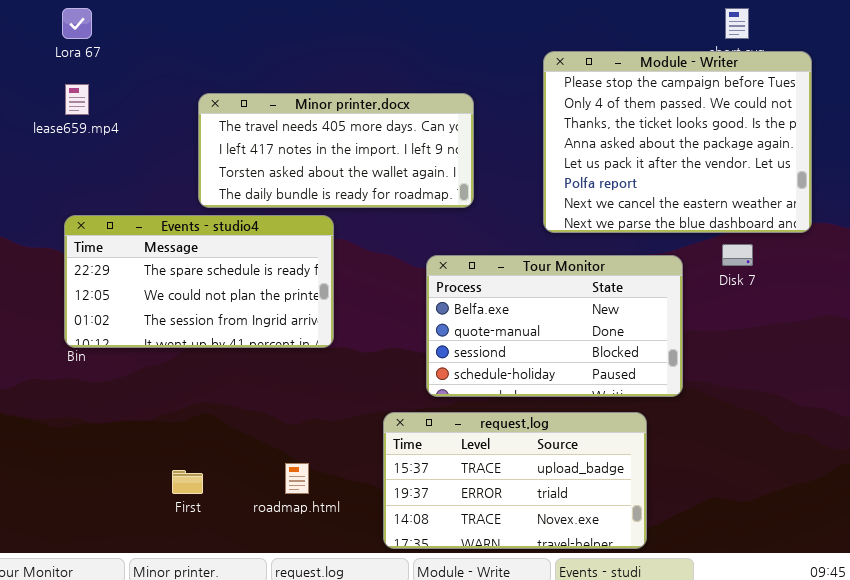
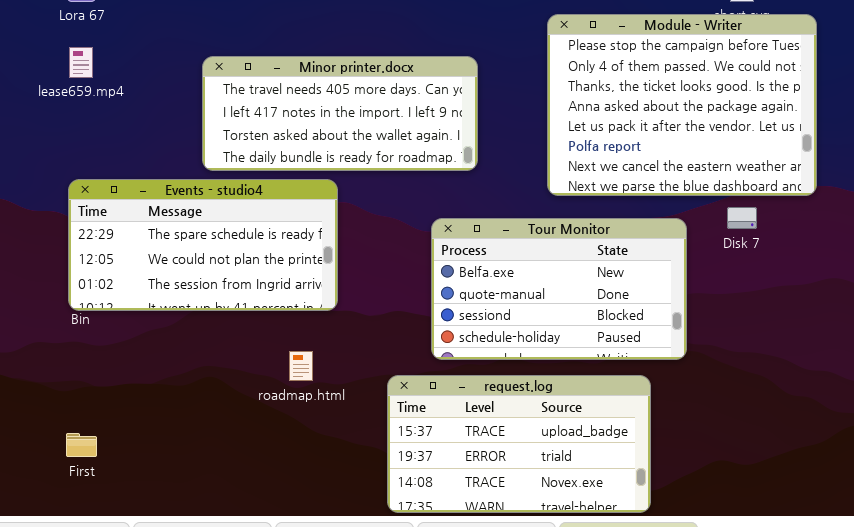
roadmap.html: [285,463,309,494] -> [289,351,313,381], moved
First: [172,470,203,494] -> [66,433,97,457], moved

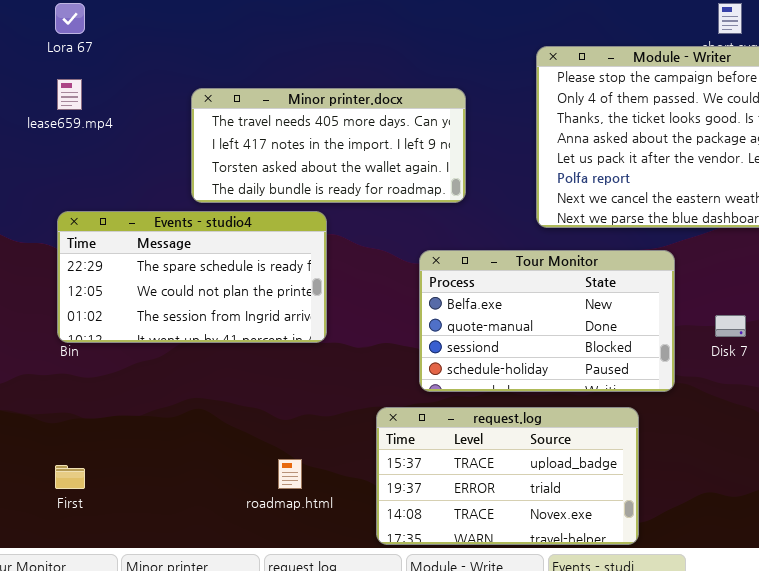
Disk 7: [727,207,757,229] -> [715,315,746,337], moved
roadmap.html: [289,351,313,381] -> [278,459,302,489], moved

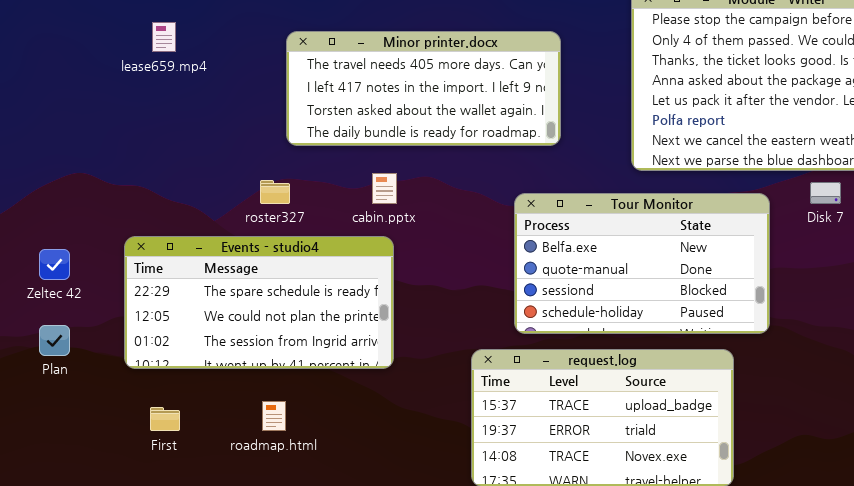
Events - studio4: [57,211,327,343] -> [124,236,394,369], moved
Disk 7: [715,315,746,337] -> [810,182,841,204], moved
roadmap.html: [278,459,302,489] -> [262,401,286,431], moved

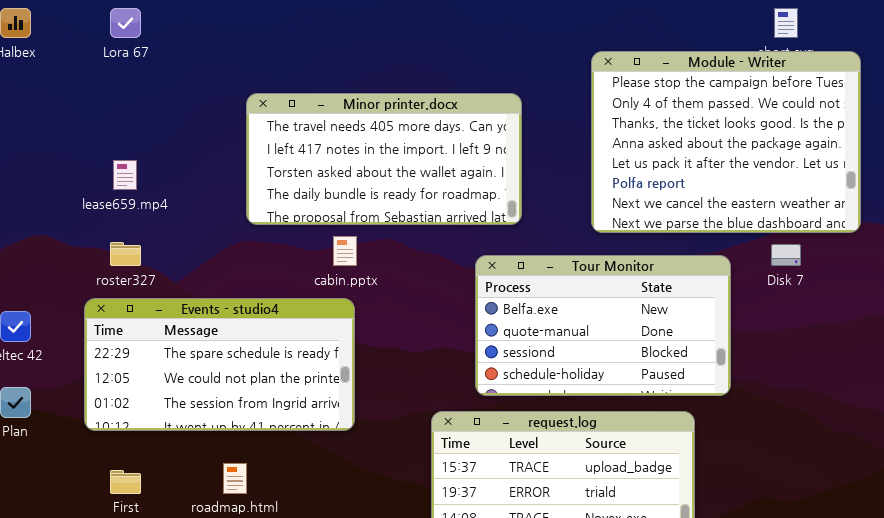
lease659.mp4: [152,22,176,52] -> [113,160,137,190], moved
Minor printer.docx: [286,31,561,146] -> [246,93,522,225], resized
roster327: [260,180,290,204] -> [110,242,141,266], moved

